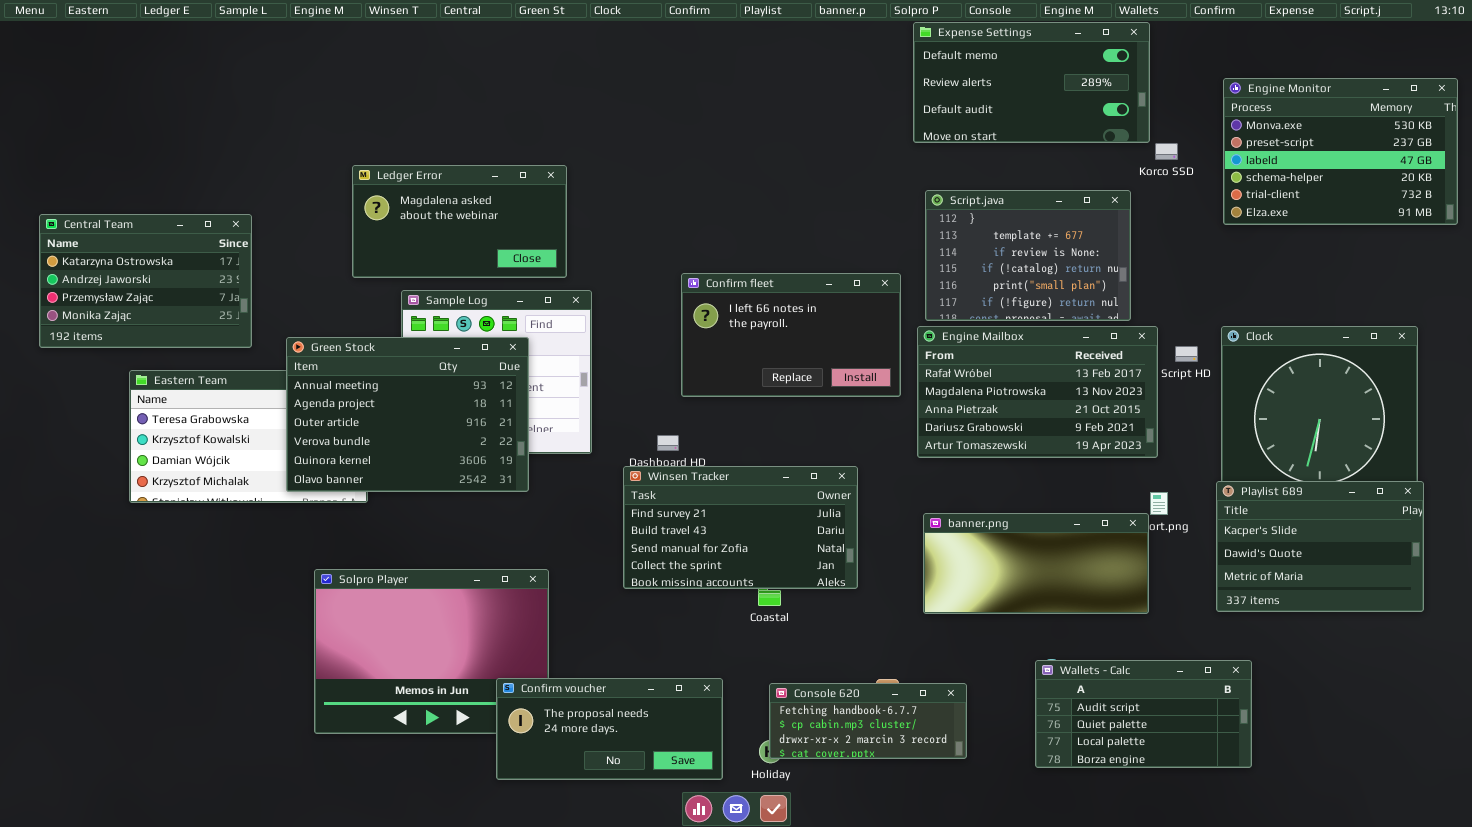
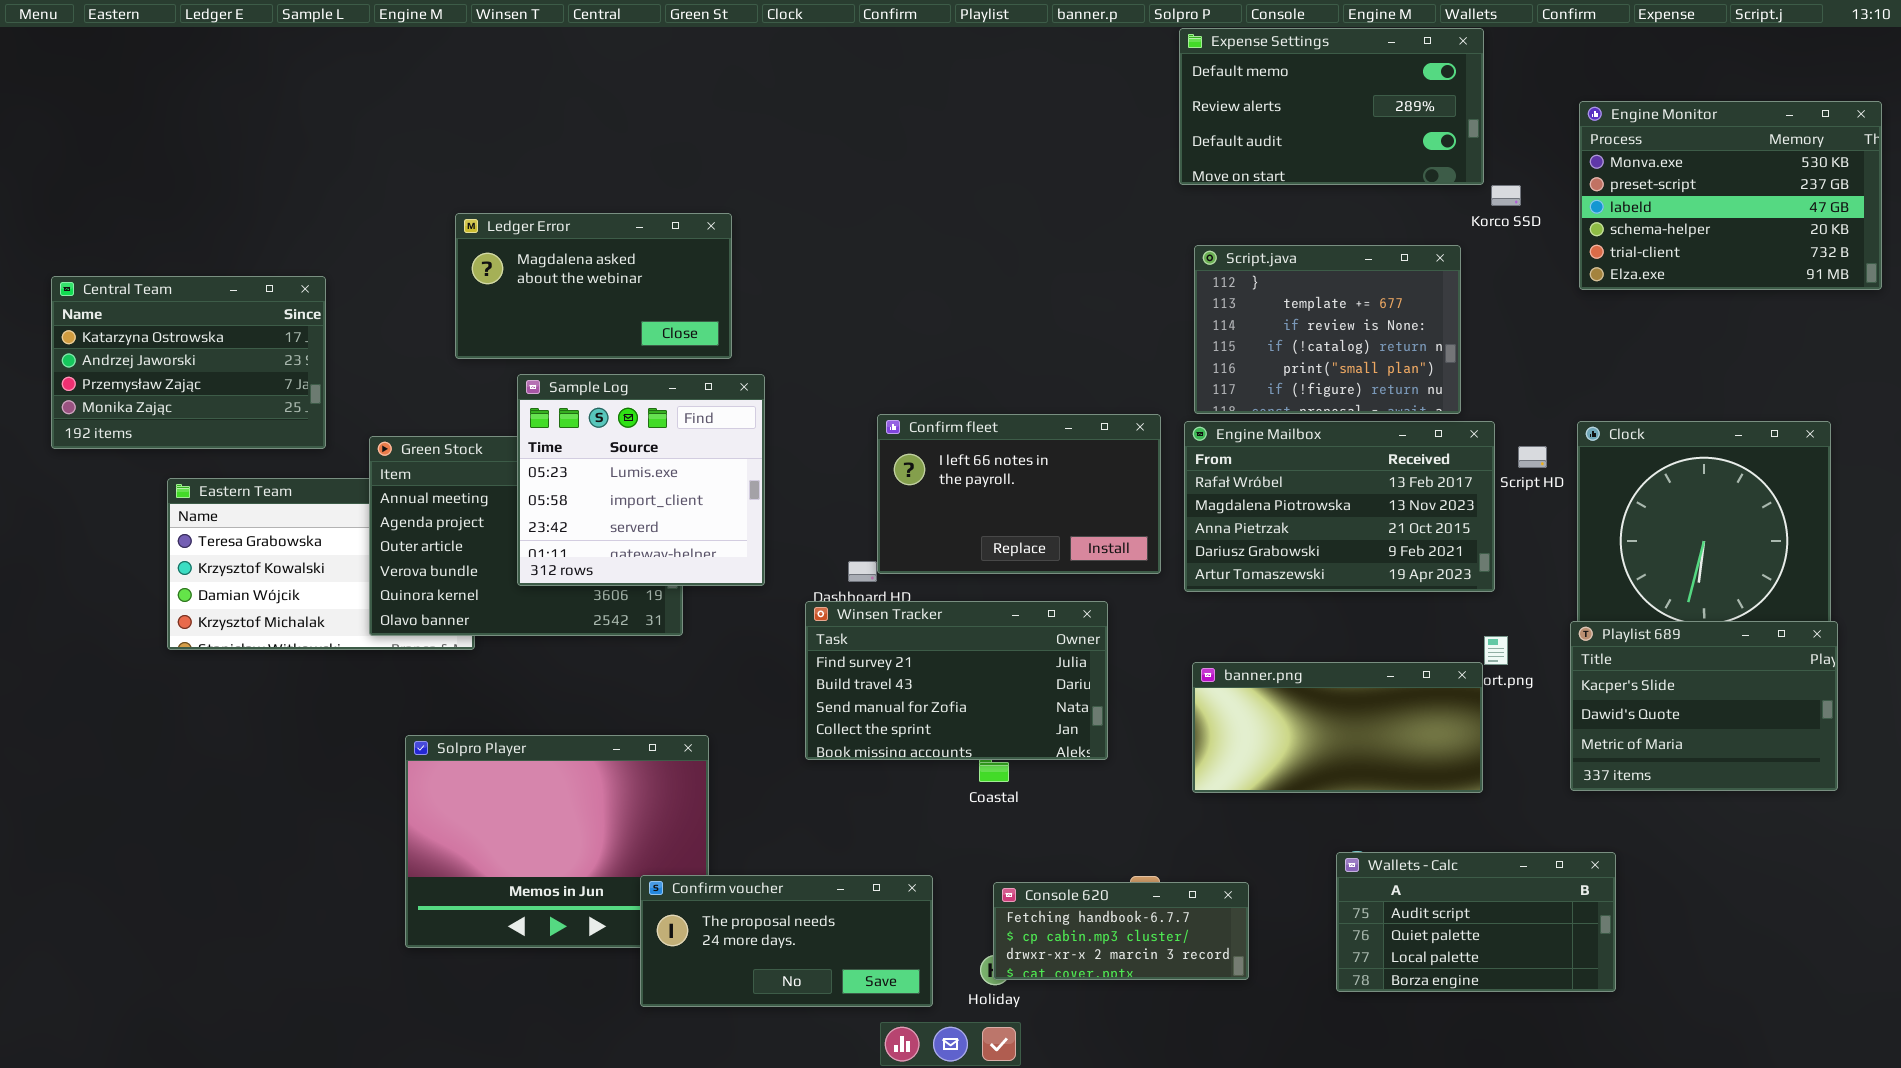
Confirm fleet: [681,273,901,397] -> [877,414,1161,574], moved
Sample Log: [401,290,592,454] -> [517,374,765,586], raised

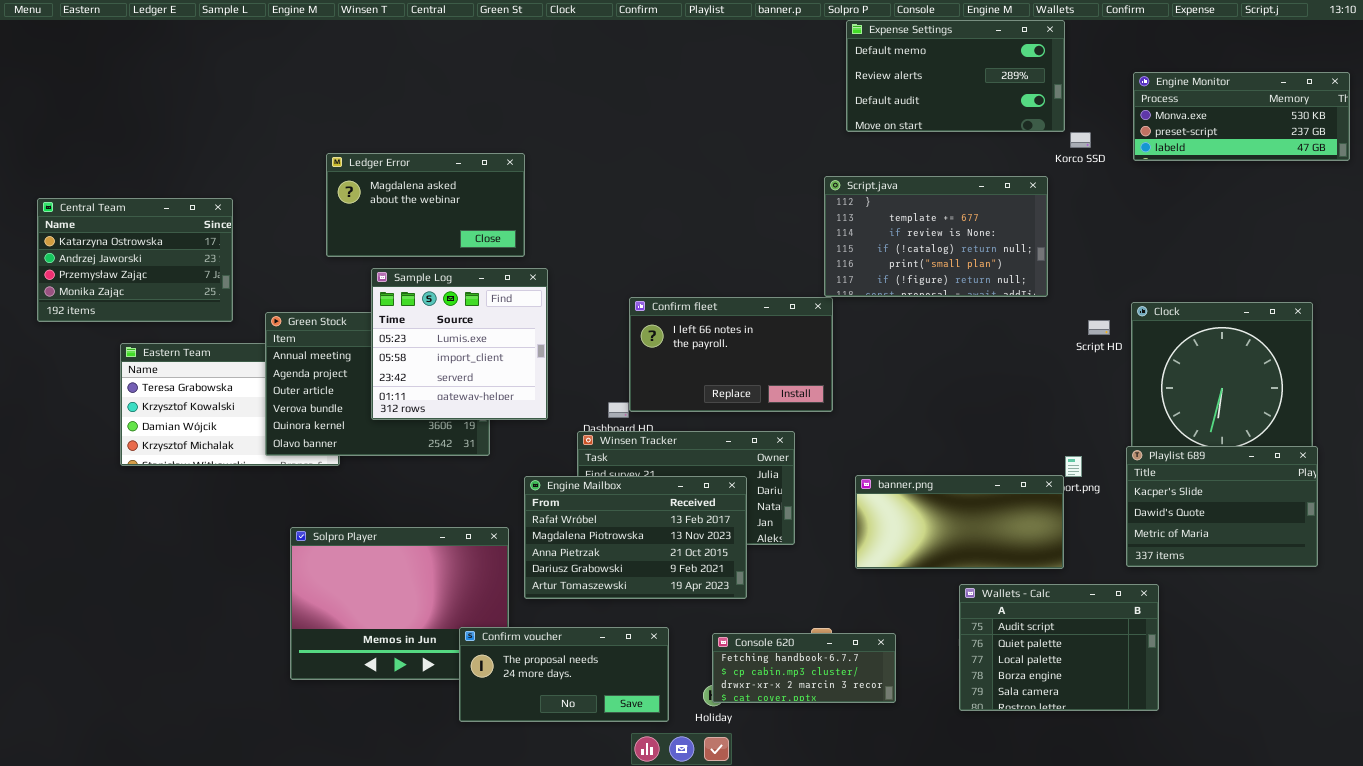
Engine Monitor: [1579,101,1882,290] -> [1133,72,1350,161], resized
Script.java: [1194,245,1461,414] -> [824,176,1048,297], resized
Engine Mailbox: [1184,421,1495,592] -> [524,476,747,599], moved
Wallets - Calc: [1336,852,1616,992] -> [959,584,1159,711], resized

